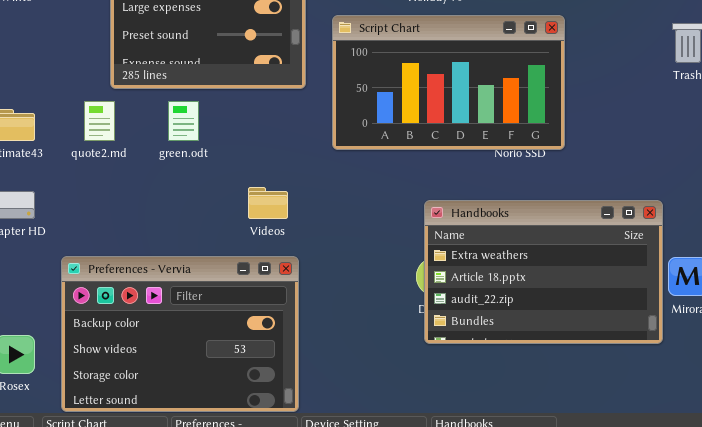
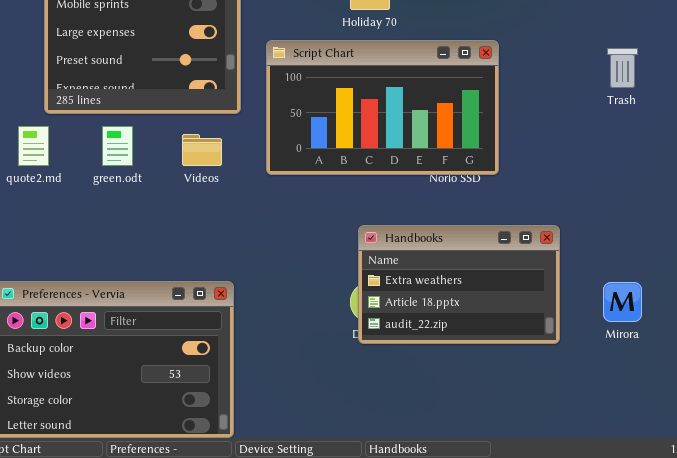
Videos: [248,187,288,219] -> [182,134,222,166], moved
Handbooks: [424,200,663,344] -> [358,225,560,344], resized

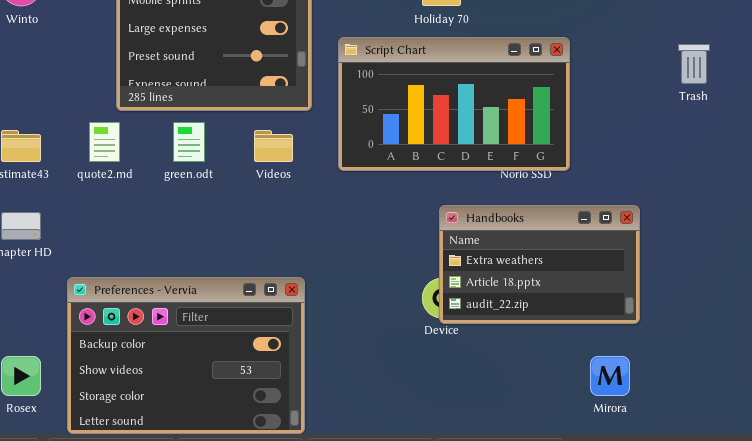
Handbooks: [358,225,560,344] -> [439,205,640,324], moved
Mirora: [603,282,642,322] -> [590,356,630,396], moved

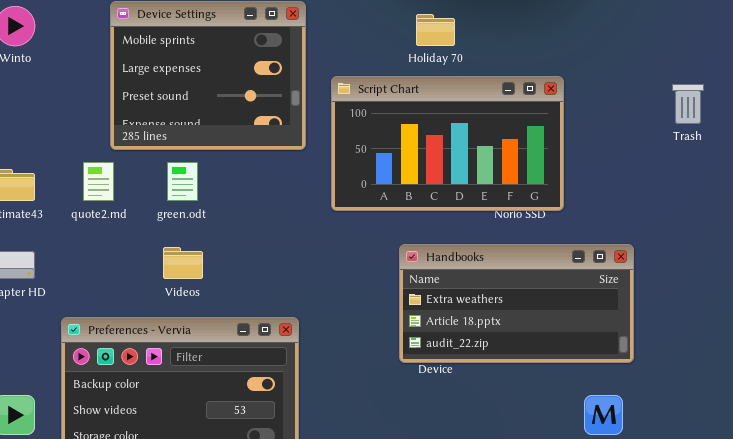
Videos: [254,130,293,162] -> [163,247,203,279], moved
Handbooks: [439,205,640,324] -> [399,244,634,363], resized

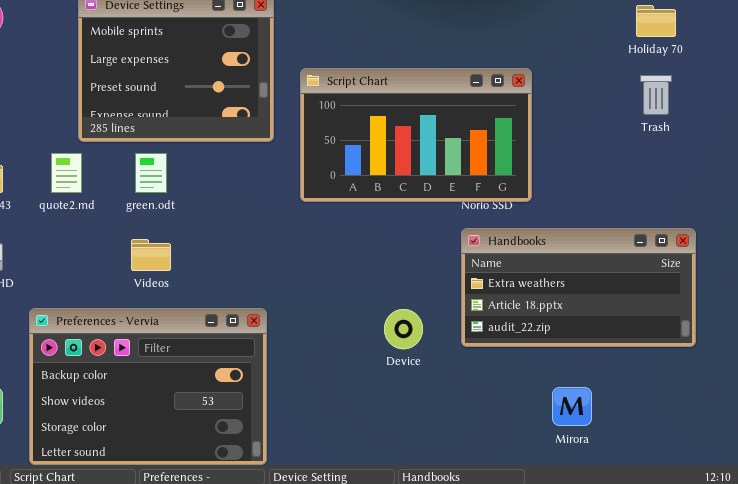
Holiday 70: [416,14,455,46] -> [636,5,676,37], moved
Handbooks: [399,244,634,363] -> [461,228,696,347], moved

